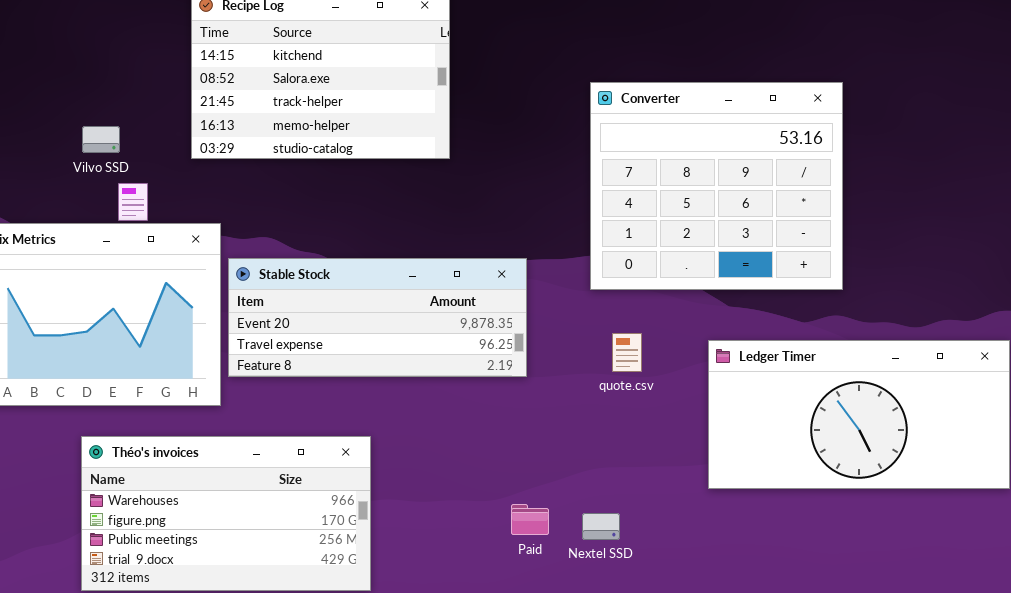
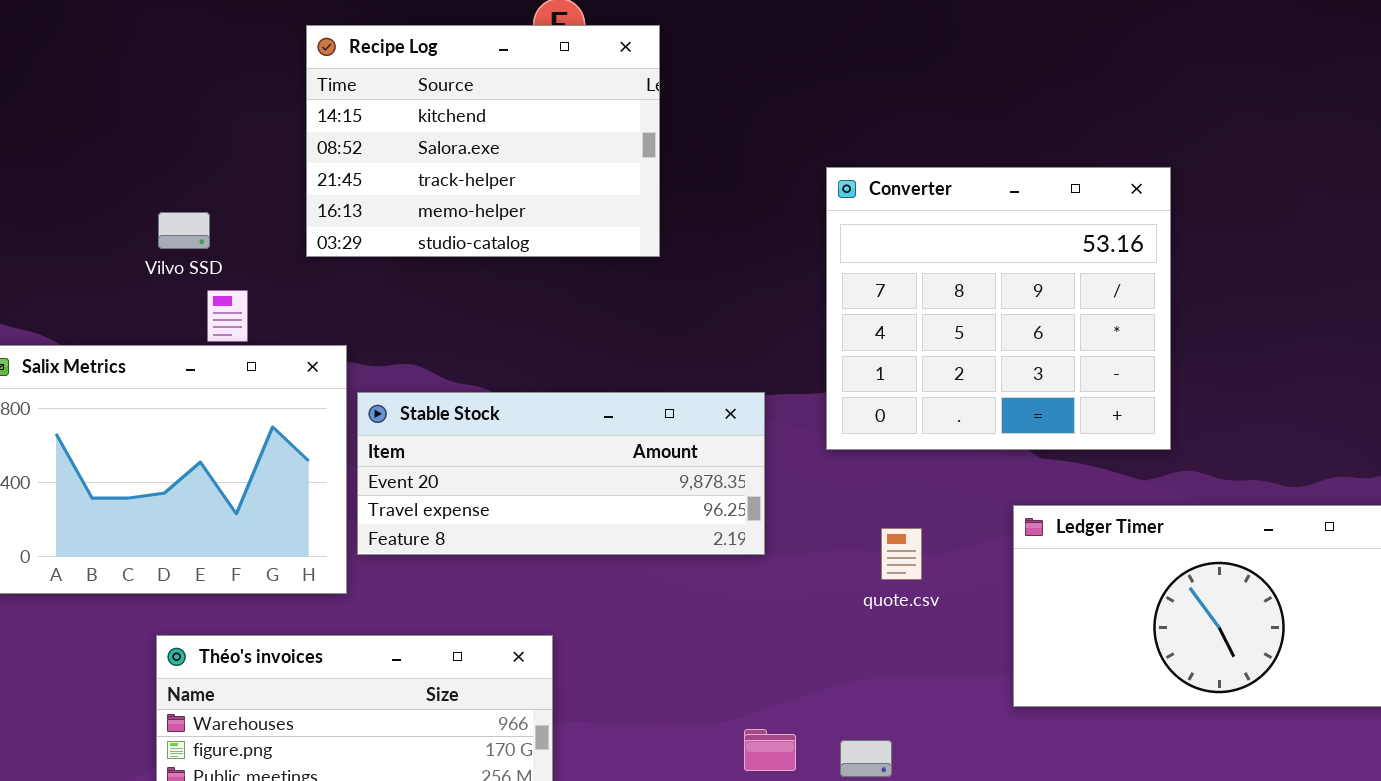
Converter: [590,82,843,290] -> [826,167,1171,450], moved
quote.csv: [612,333,642,372] -> [881,528,922,580], moved

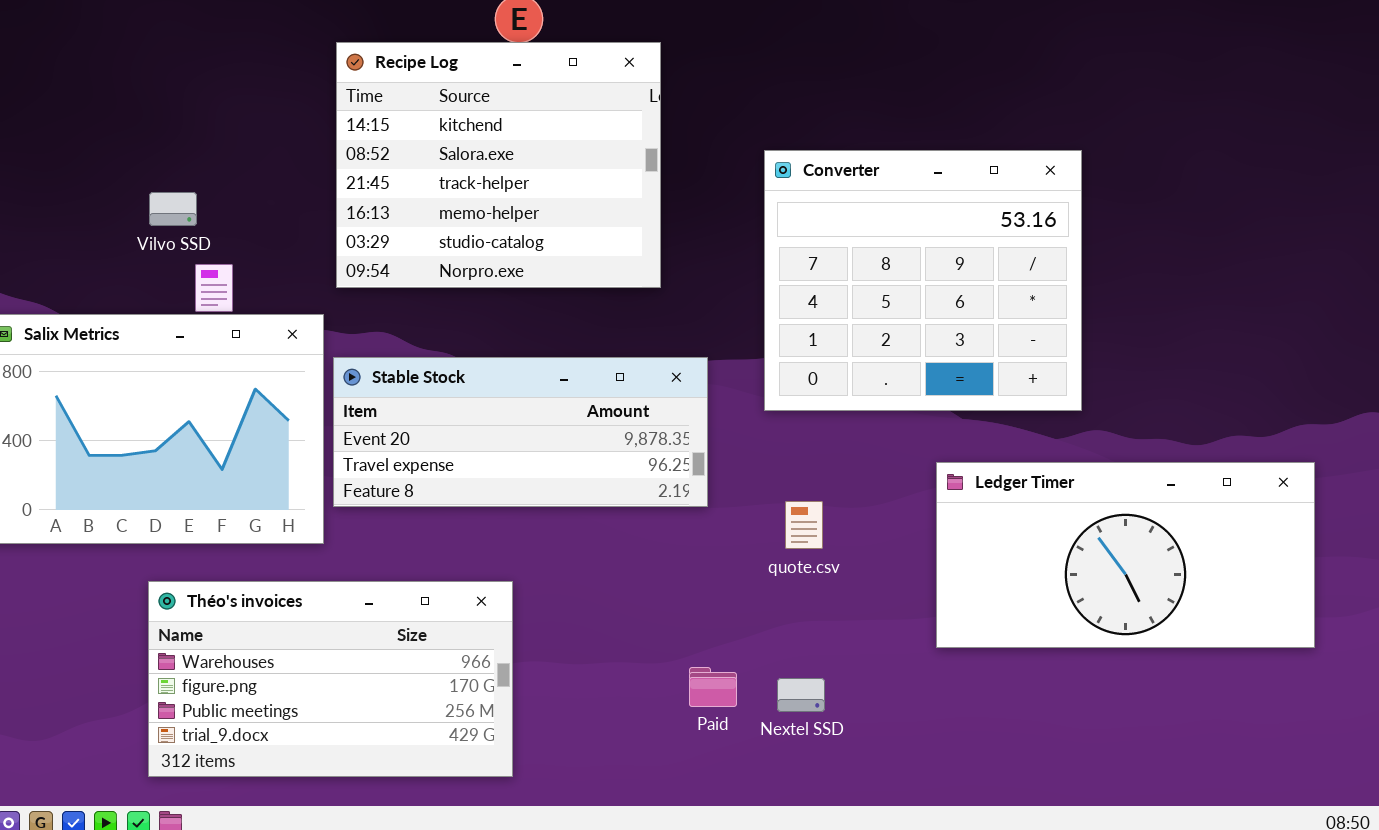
Recipe Log: [306,25,660,257] -> [336,42,661,288], moved, resized
quote.csv: [881,528,922,580] -> [785,501,823,549], moved

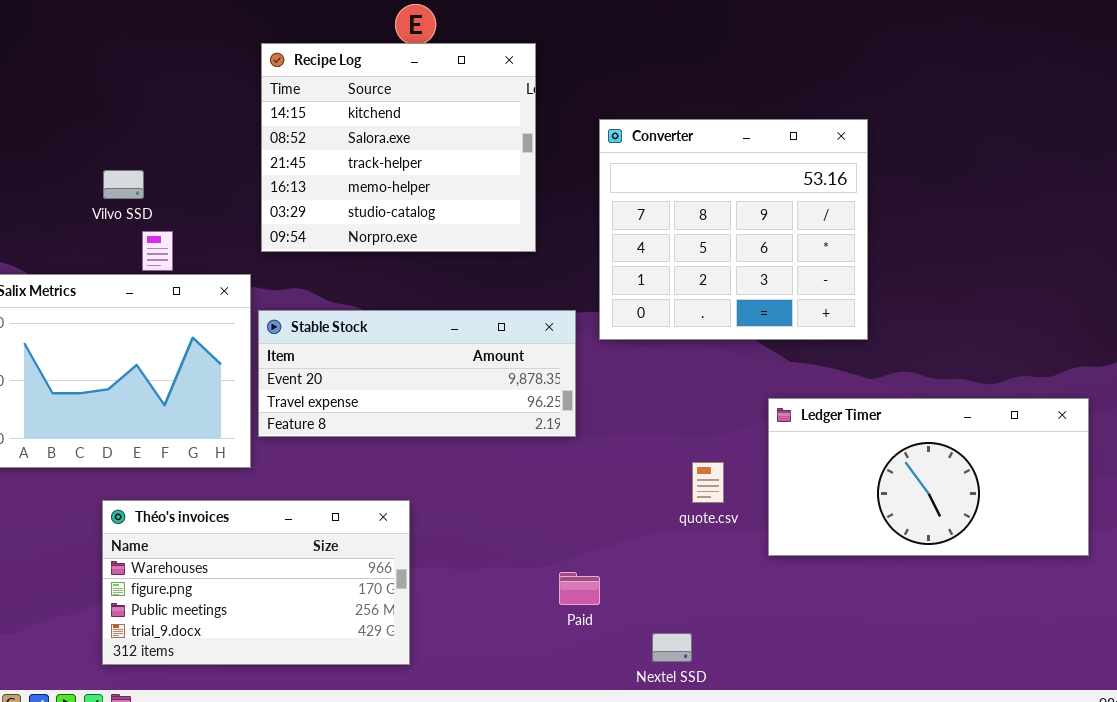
Converter: [764,150,1082,411] -> [599,119,868,340], moved
quote.csv: [785,501,823,549] -> [692,462,724,503], moved
Nextel SSD: [777,678,825,712] -> [652,633,692,662], moved

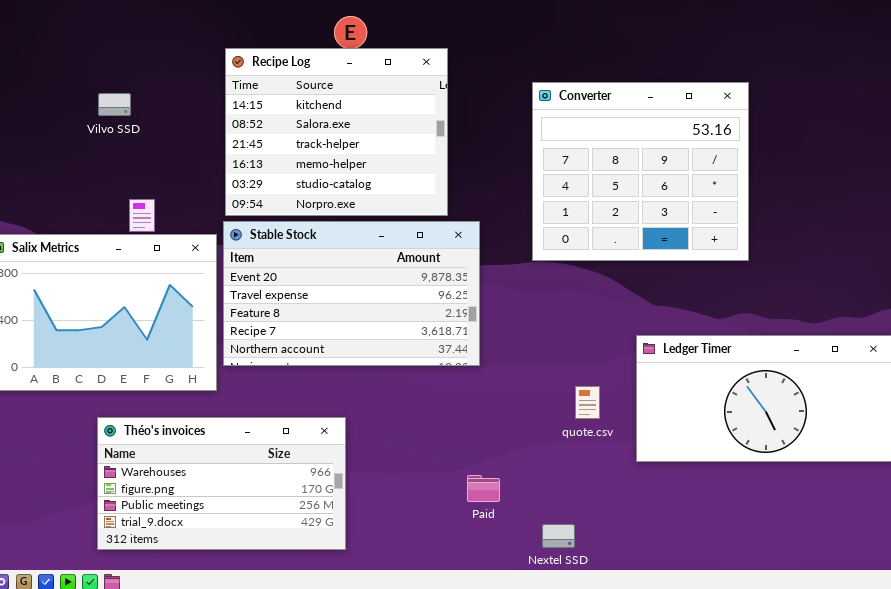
Converter: [599,119,868,340] -> [532,82,749,261], moved
Vilvo SSD: [103,170,144,199] -> [98,93,131,116], moved
Stable Stock: [258,310,576,437] -> [223,221,480,366], resized

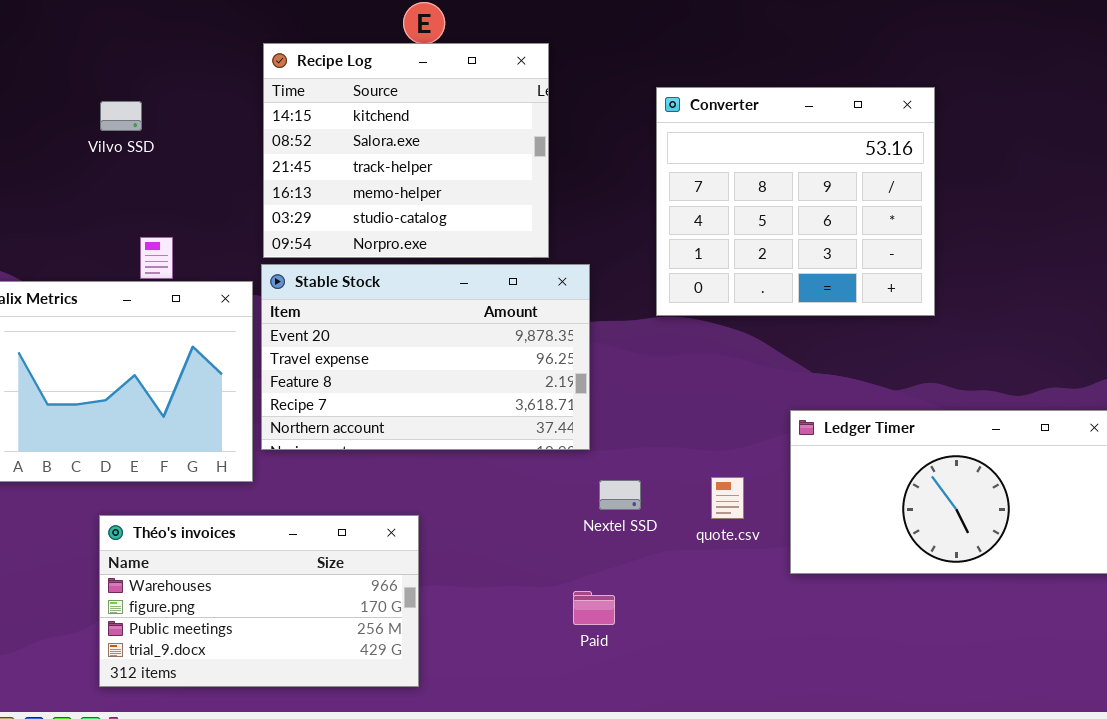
Nextel SSD: [542,524,575,548] -> [599,480,641,510], moved

